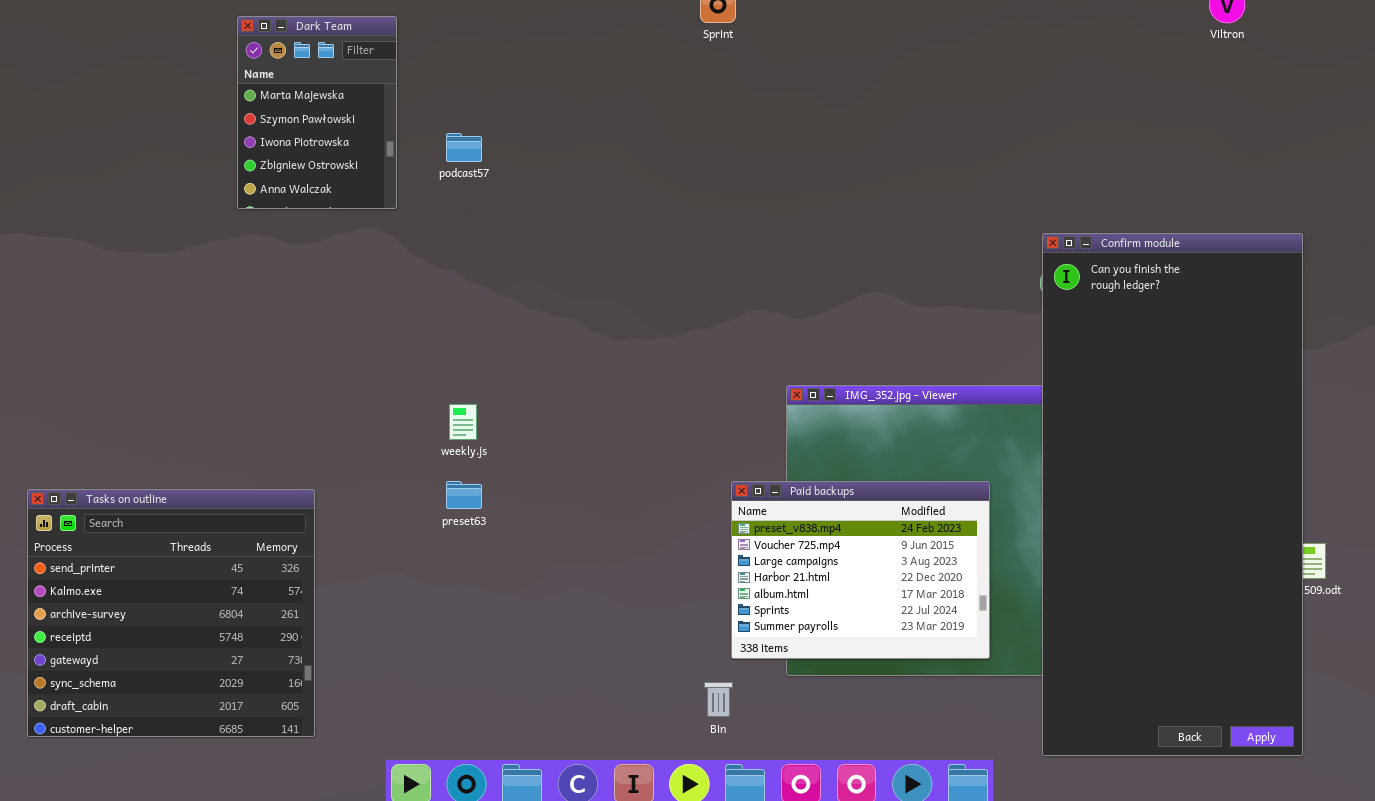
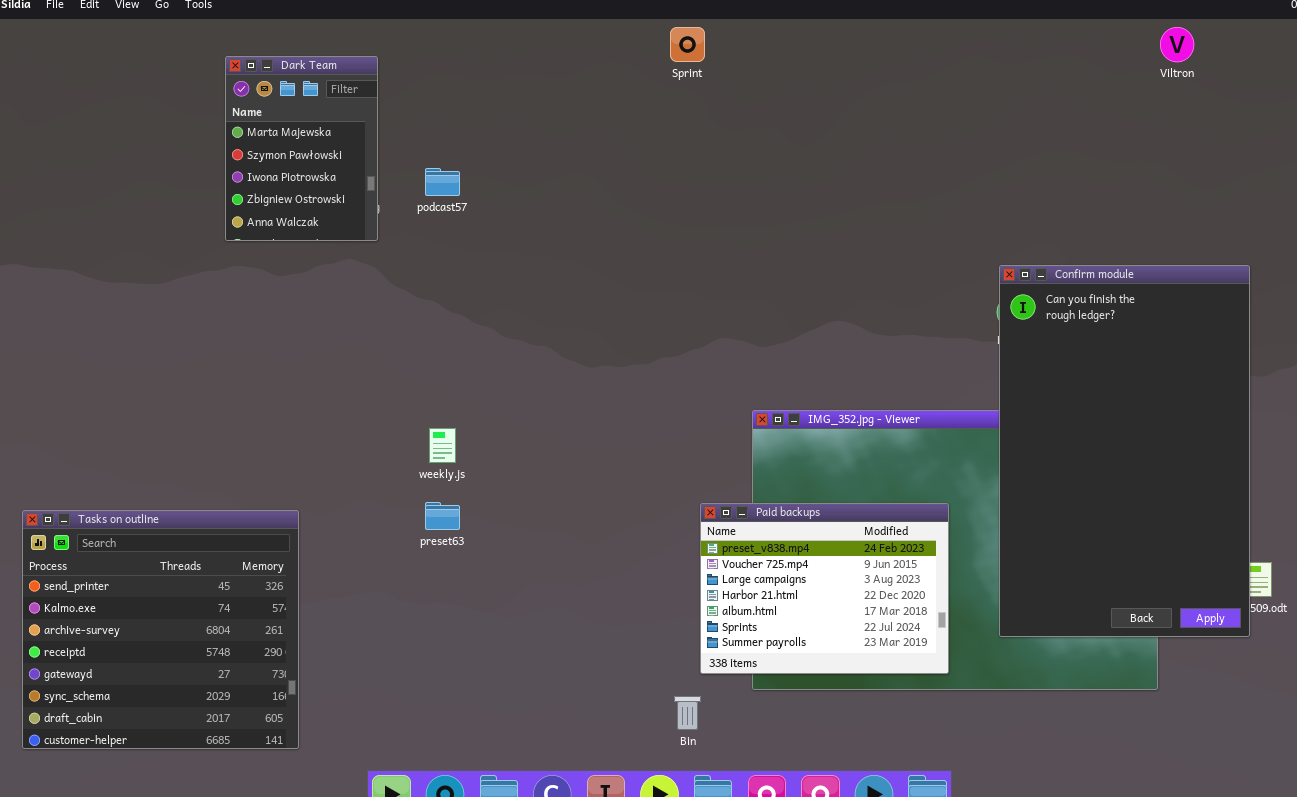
Confirm module: [1042,233,1303,756] -> [999,265,1250,637], resized

